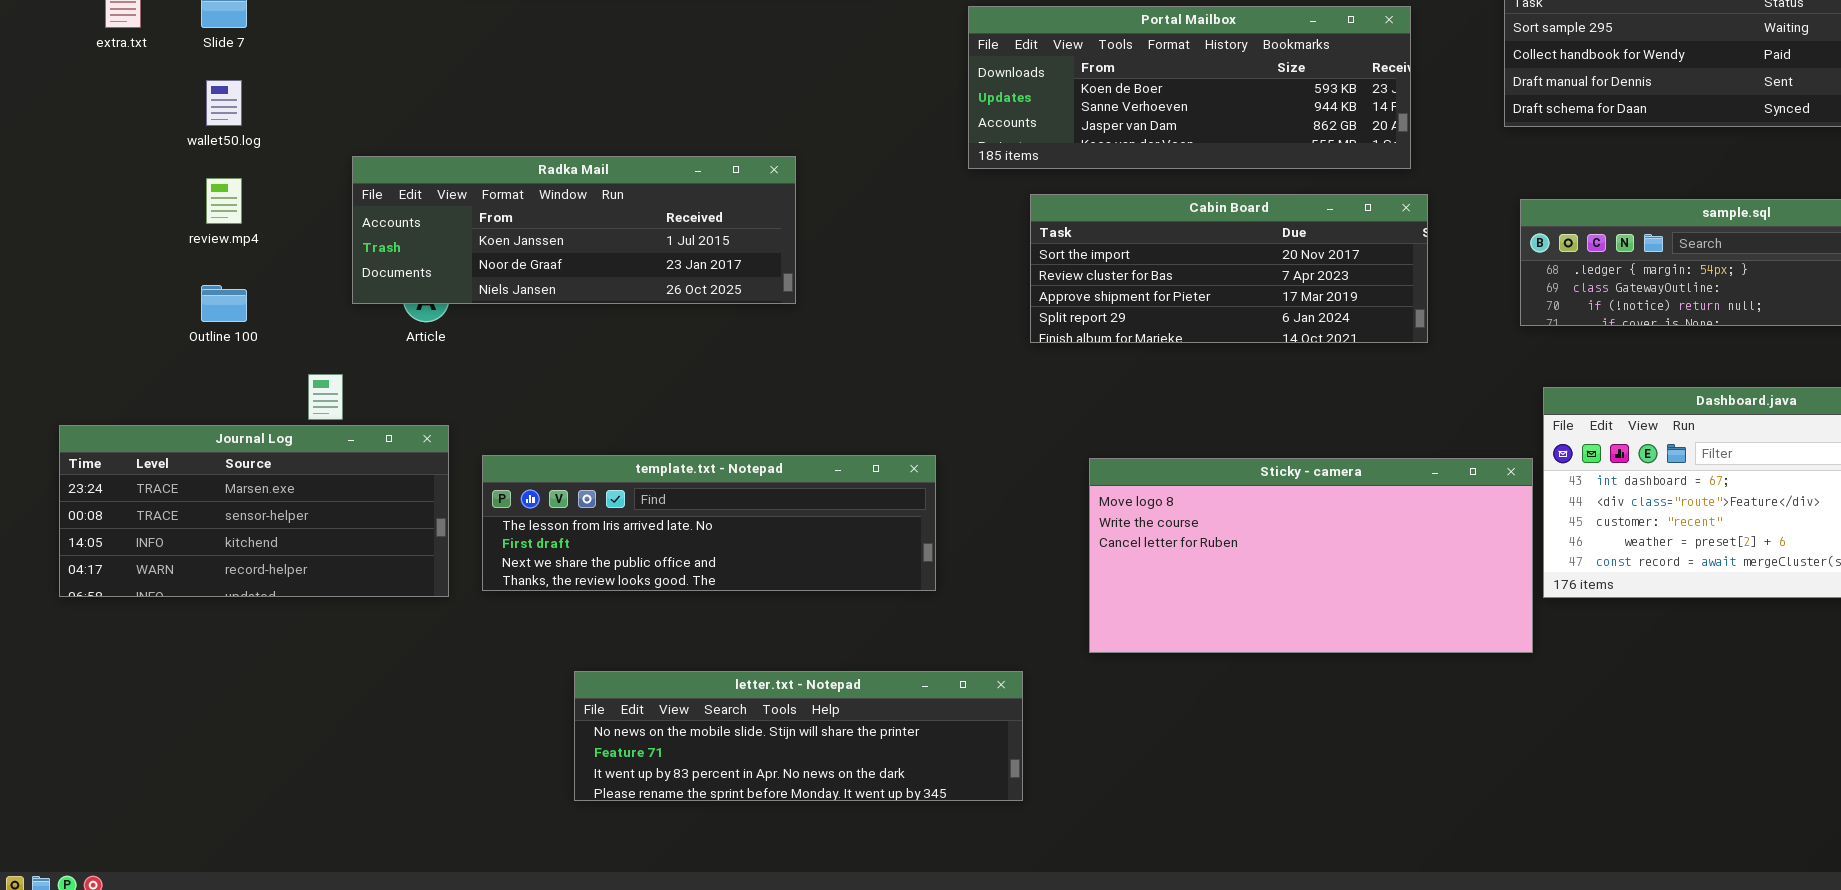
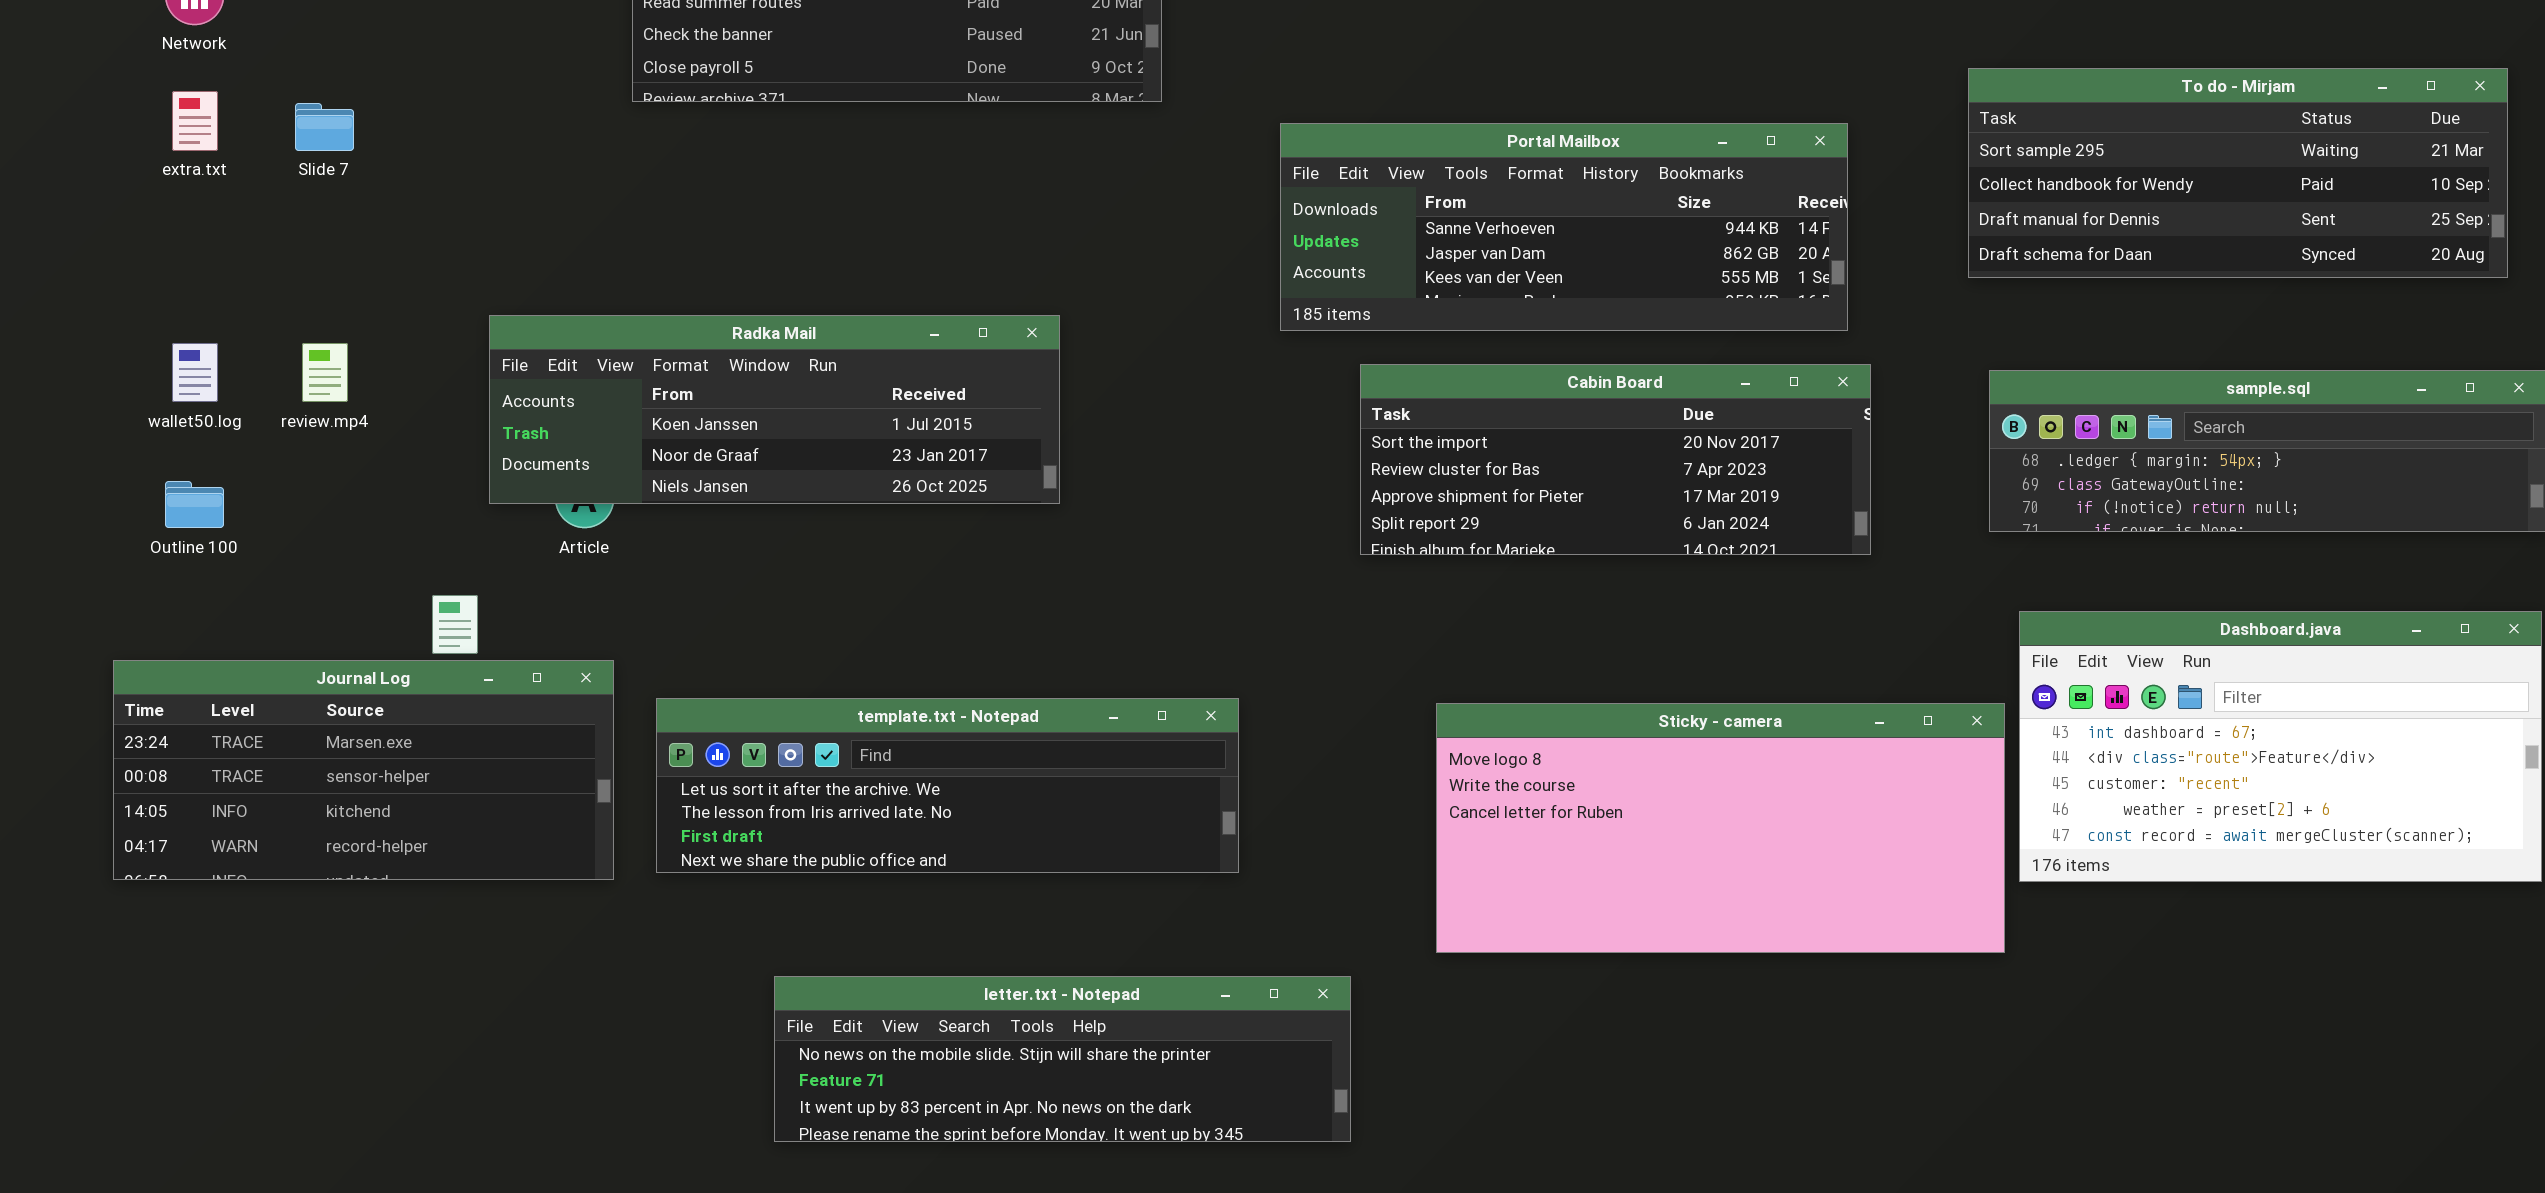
Portal Mailbox: [968,6,1411,169] -> [1280,123,1848,331], scrolled down 1 row
wallet50.log: [206,80,242,126] -> [172,343,218,402], moved
Outline 100: [201,285,247,322] -> [165,481,224,528], moved
template.txt - Notepad: [482,455,936,591] -> [656,698,1239,873], scrolled up 1 row

